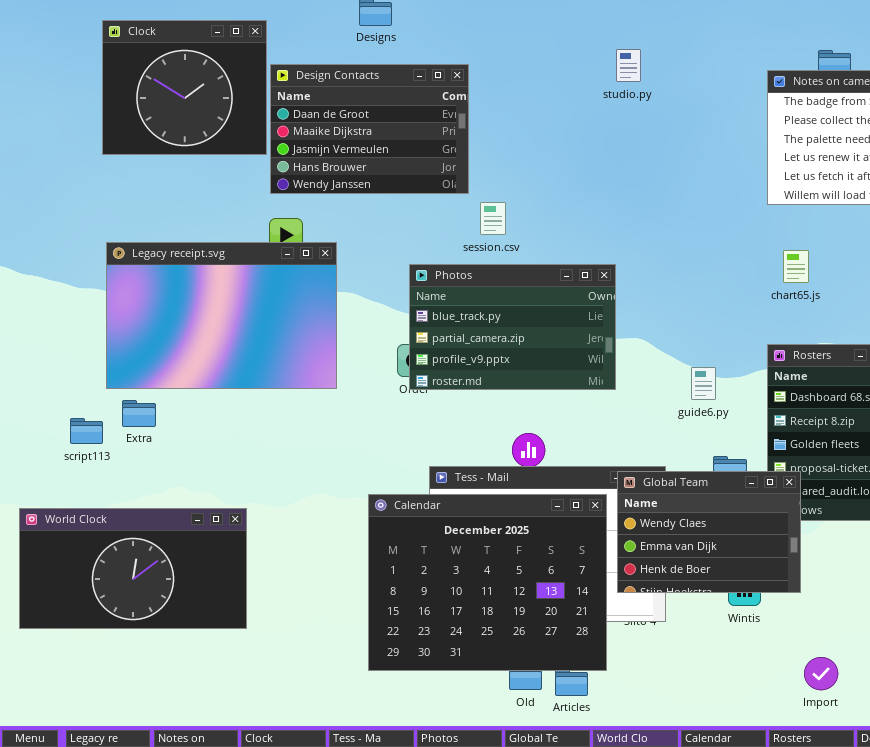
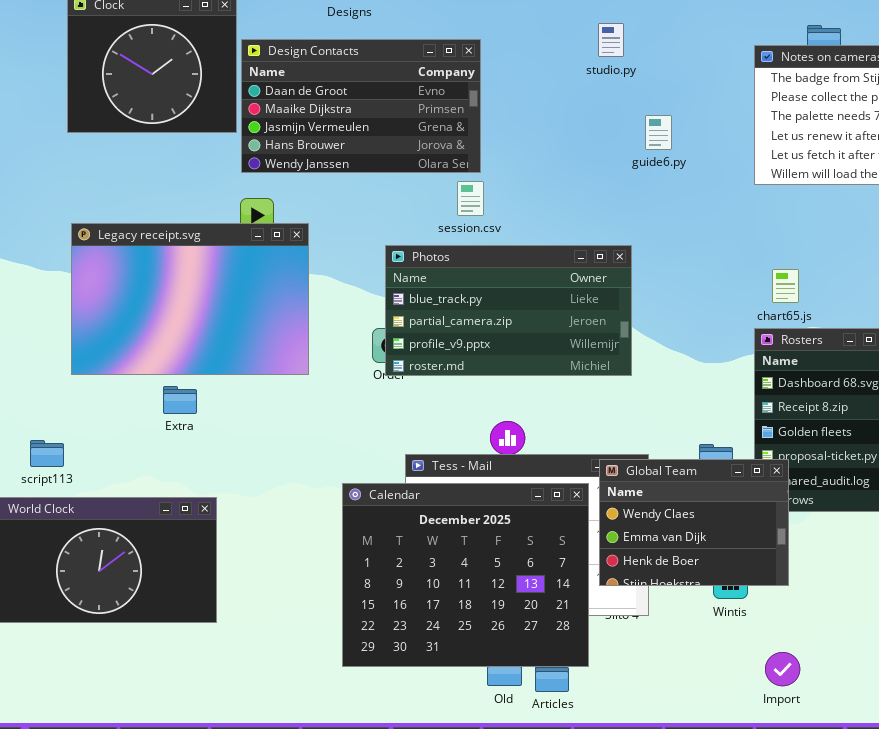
Design Contacts: [270,64,469,194] -> [241,39,481,173], resized
chart65.js: [783,250,809,283] -> [772,269,799,303], moved
Photos: [409,264,616,390] -> [385,245,632,376], resized
guide6.py: [691,367,716,400] -> [645,115,672,150], moved
Extra: [122,400,156,427] -> [163,386,197,414], moved
script113: [70,418,103,444] -> [30,440,64,467], moved
Import: [804,657,838,690] -> [765,652,800,686], moved

